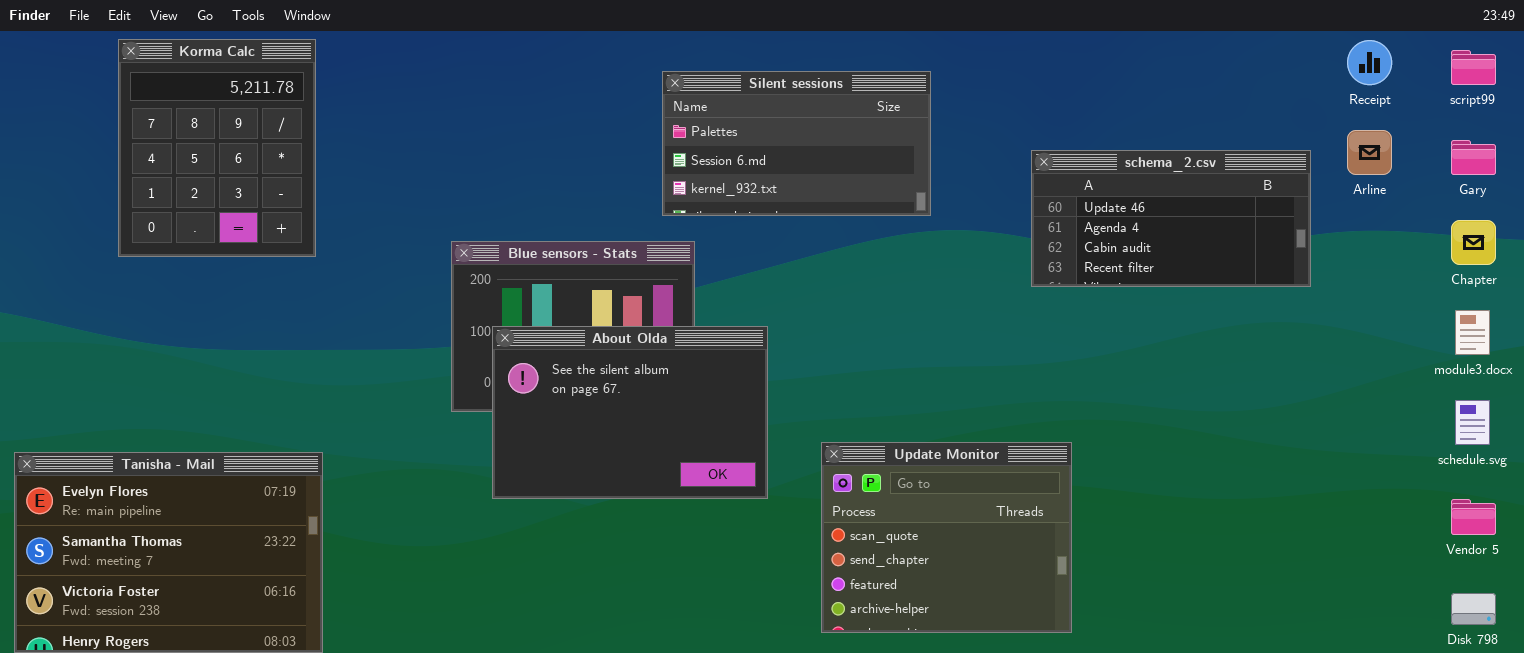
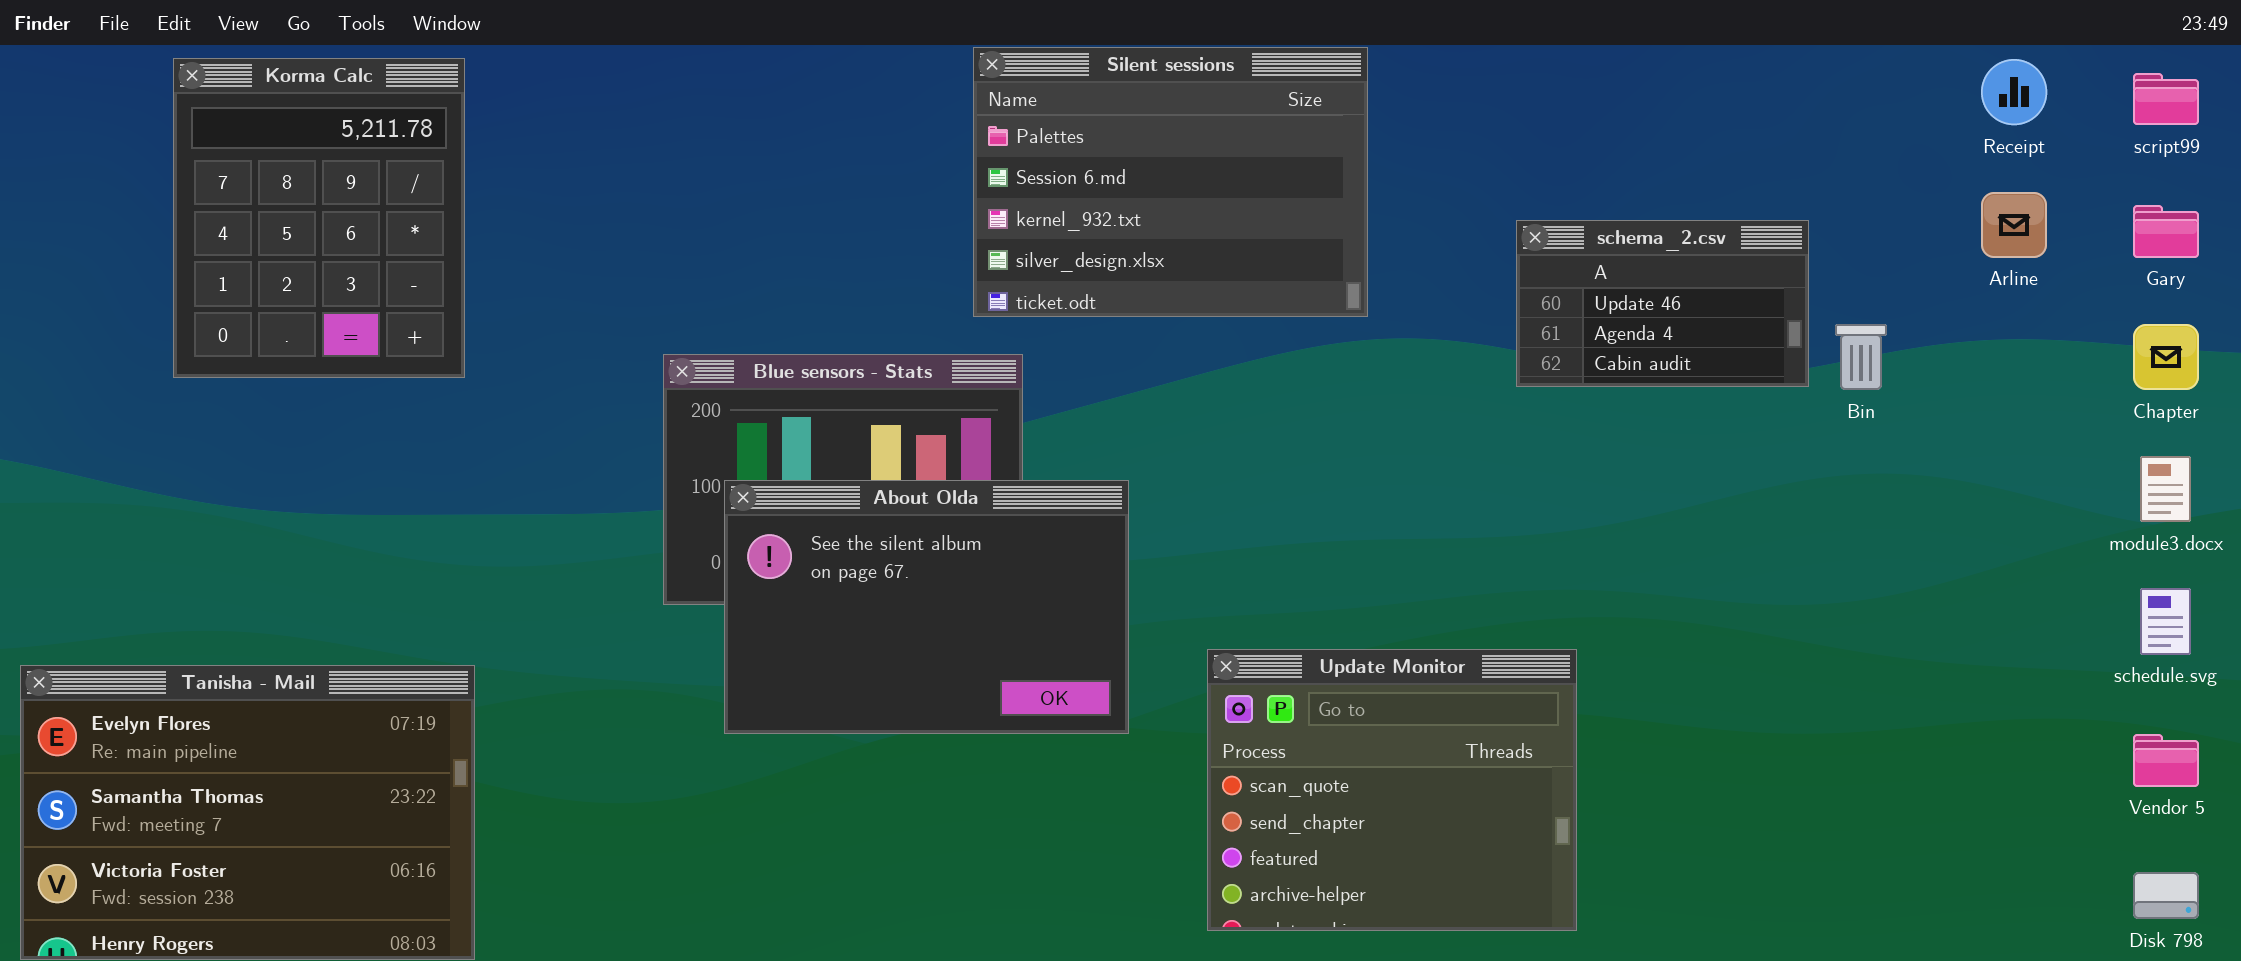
Silent sessions: [662,71,931,216] -> [973,47,1368,317], resized
schema_2.csv: [1031,150,1311,287] -> [1516,220,1809,387], resized

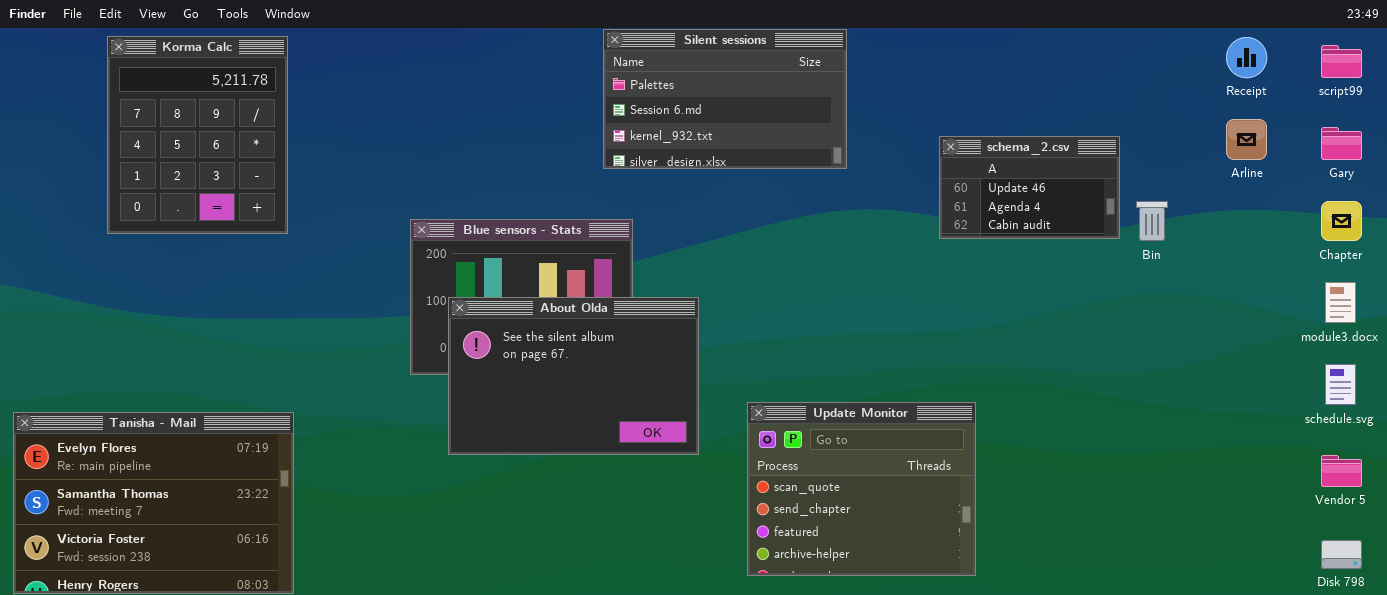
Silent sessions: [973,47,1368,317] -> [603,29,847,169], resized

